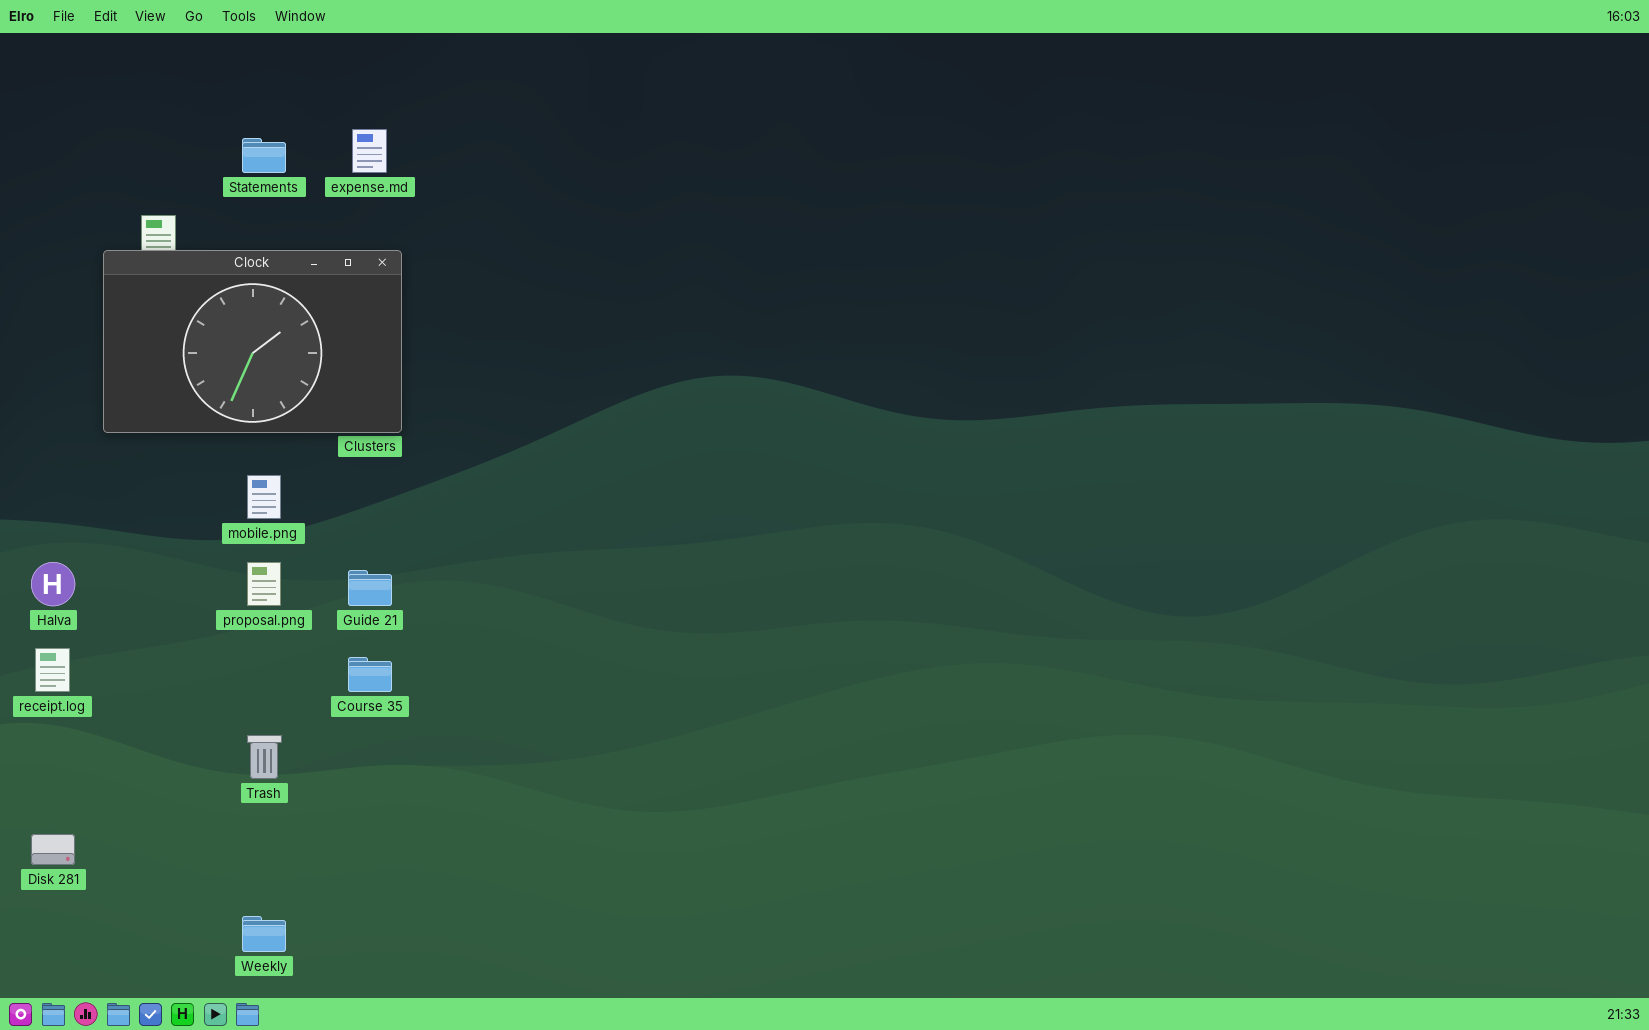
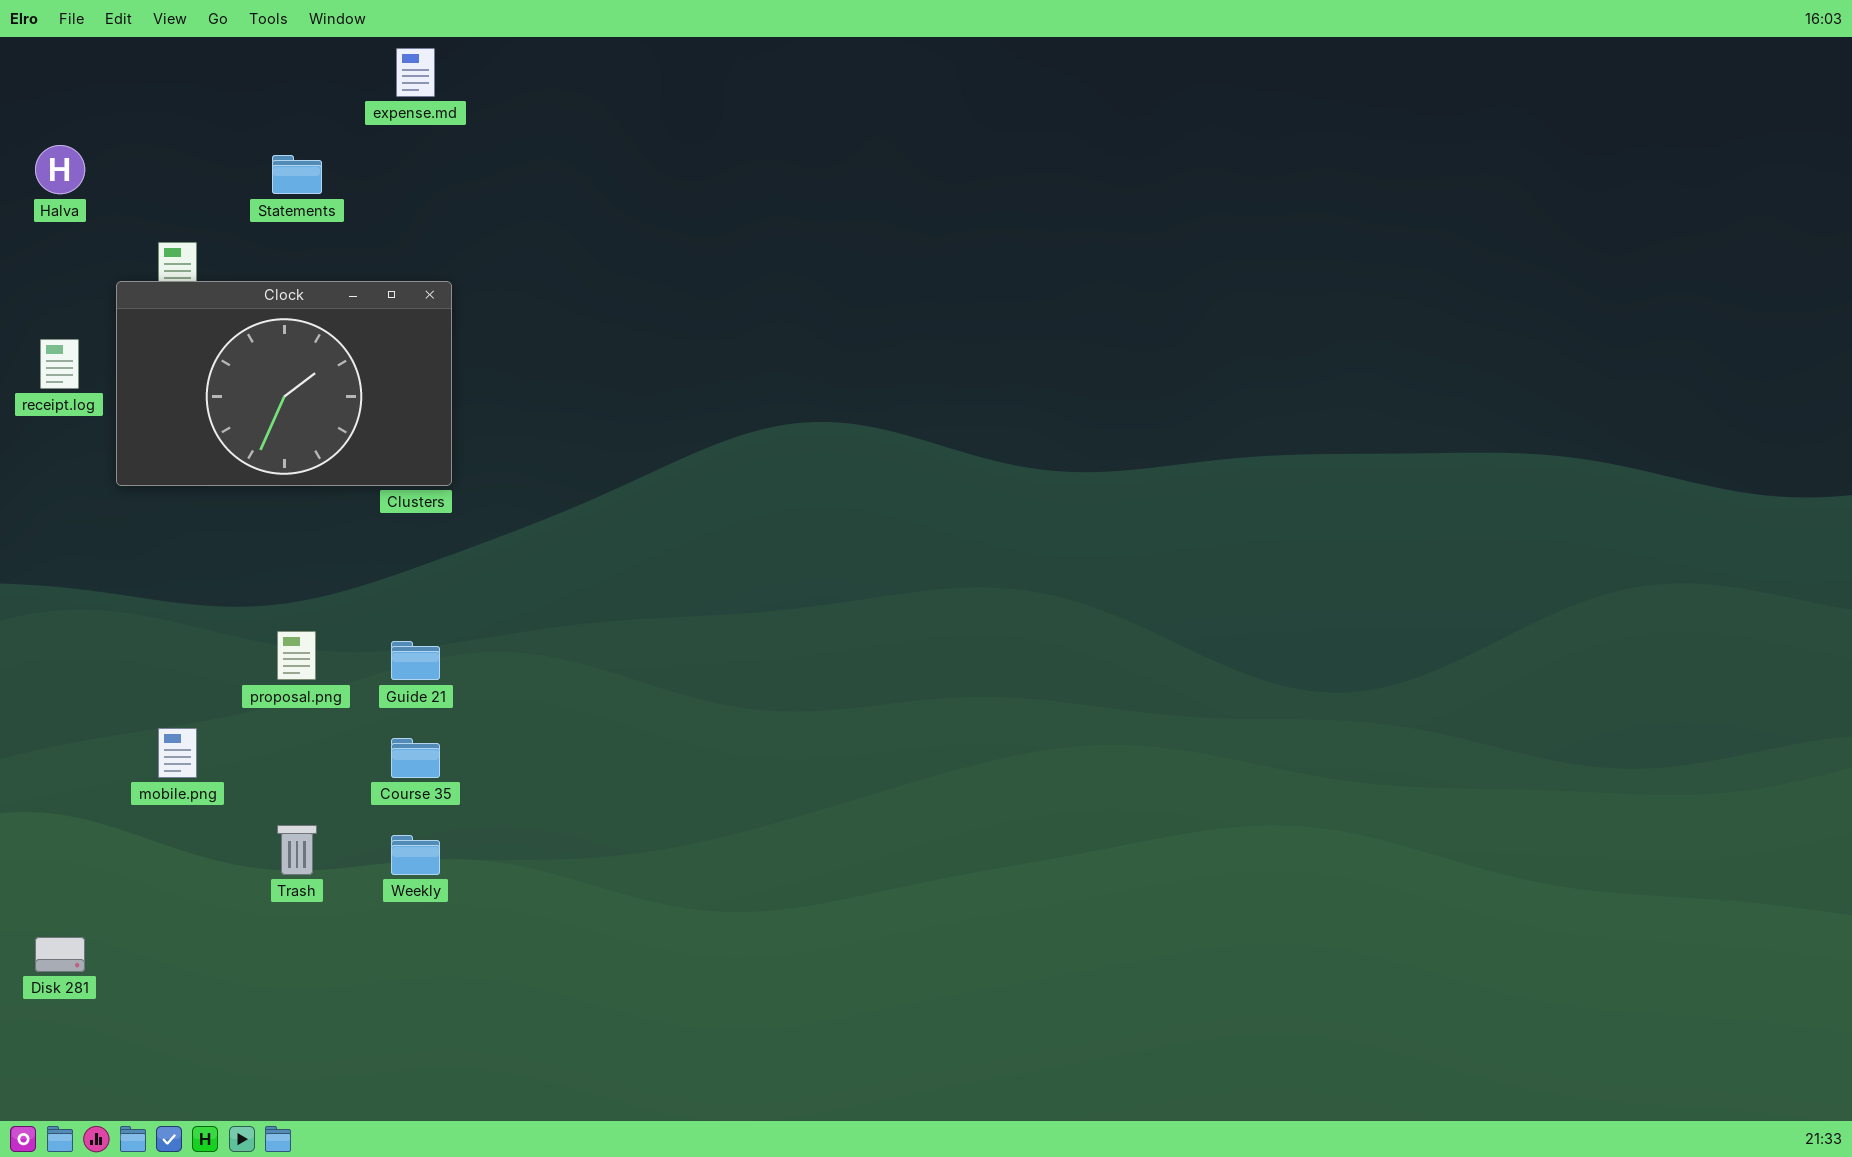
expense.md: [352,129,387,173] -> [396,48,435,97], moved
mobile.png: [247,475,281,519] -> [158,728,197,778], moved
Halva: [31,562,75,606] -> [35,145,85,194], moved
receipt.log: [35,648,70,692] -> [40,339,79,389], moved
Weekly: [242,916,286,952] -> [391,835,440,875], moved

